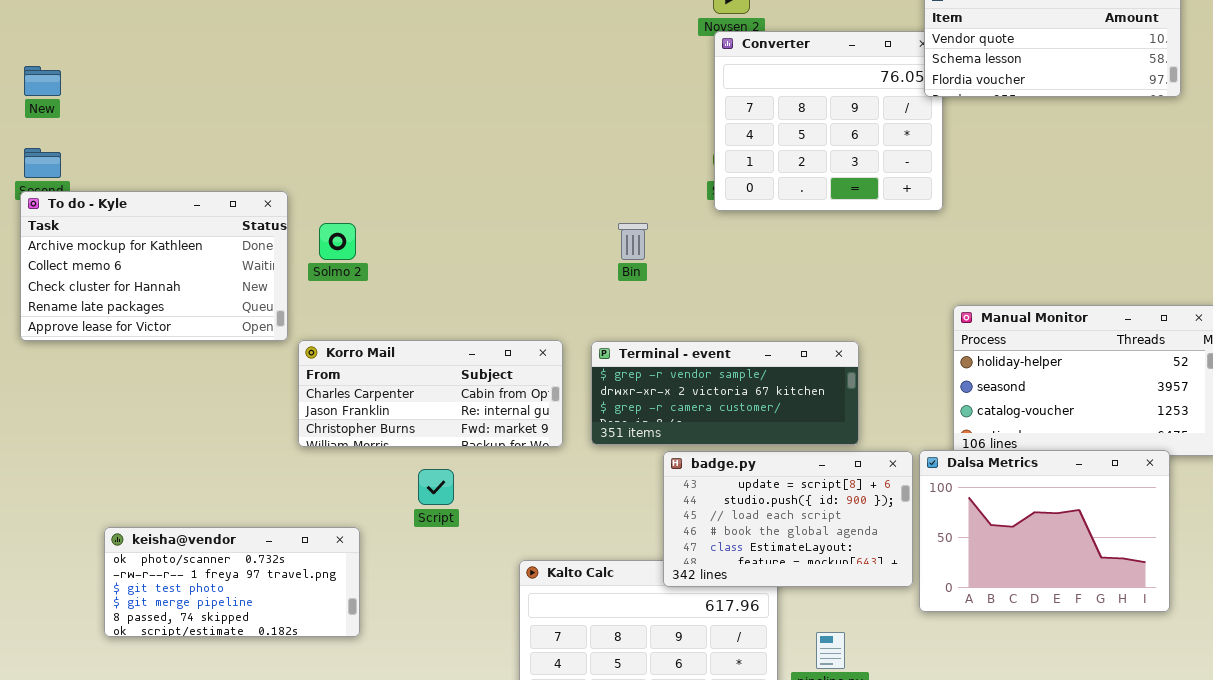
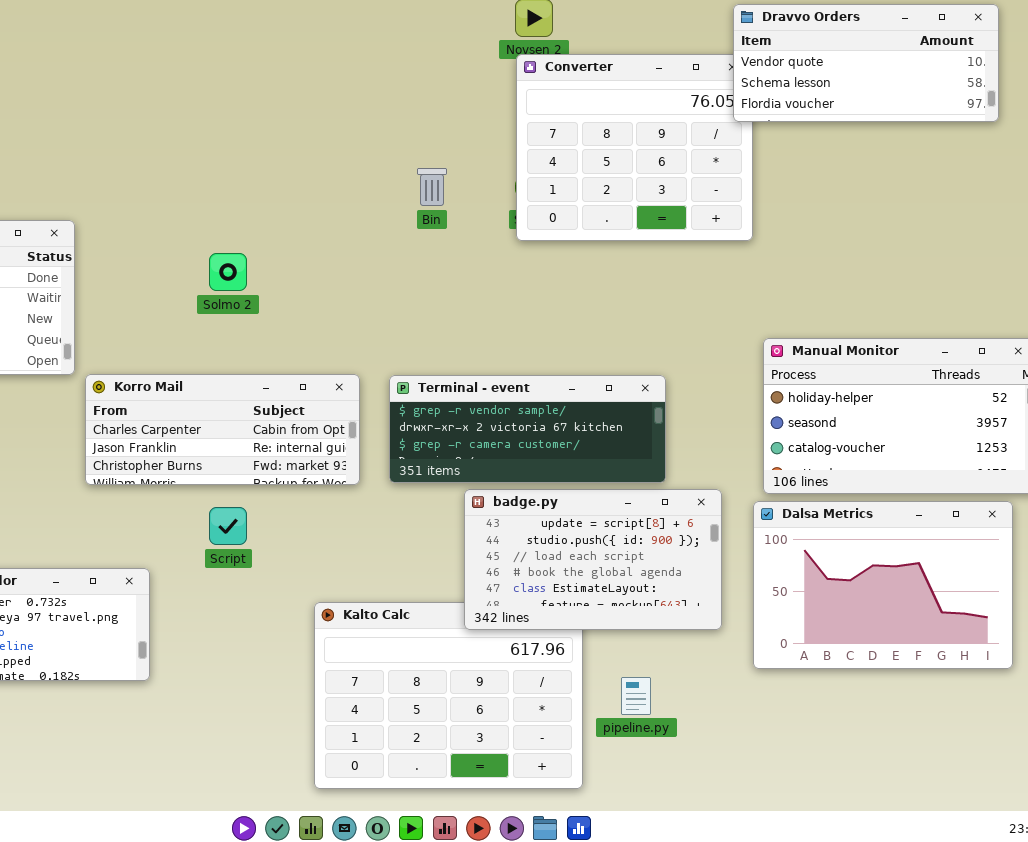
Solmo 2: [319,223,356,260] -> [209,253,247,291], moved
Bin: [618,223,648,260] -> [417,168,447,206], moved
Dalsa Metrics: [919,450,1170,612] -> [753,501,1013,669], moved

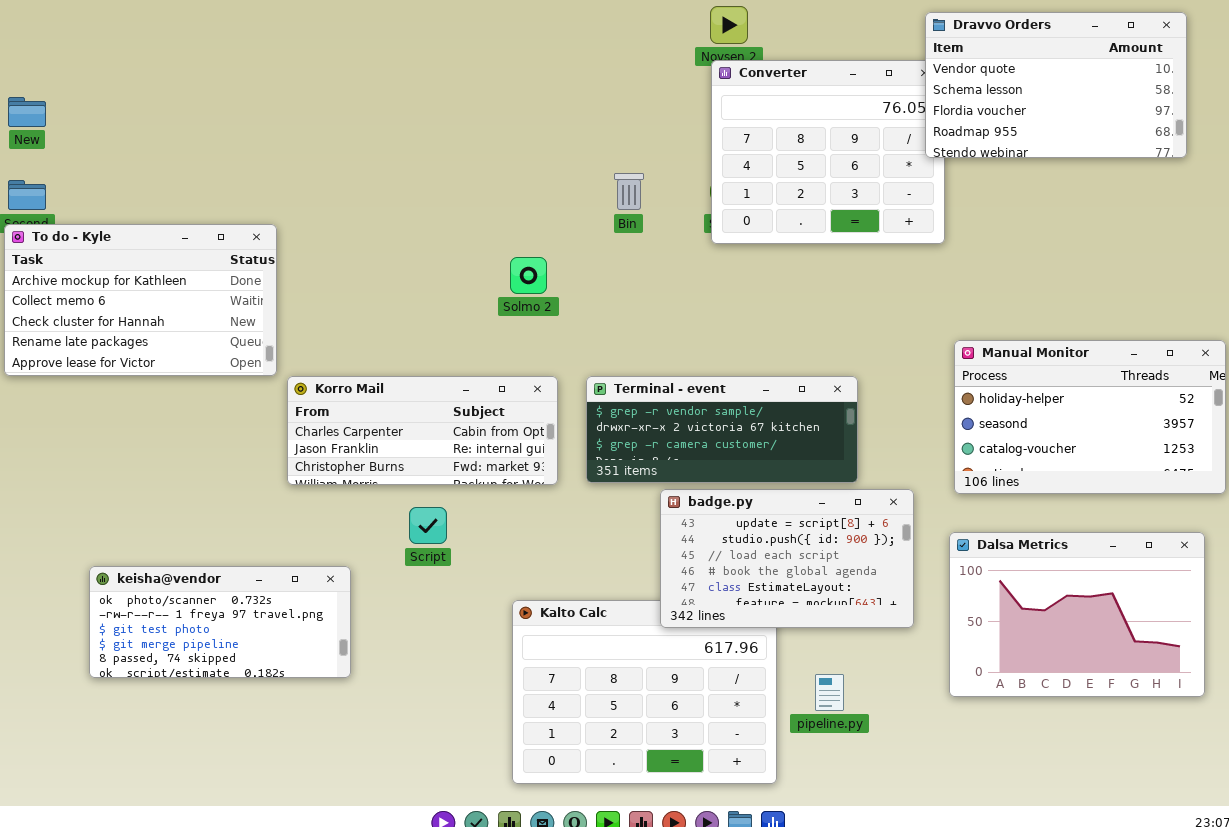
Dravvo Orders: [733,4,999,122] -> [925,12,1187,158], resized
Solmo 2: [209,253,247,291] -> [510,257,547,294], moved
Dalsa Metrics: [753,501,1013,669] -> [949,532,1205,697], moved

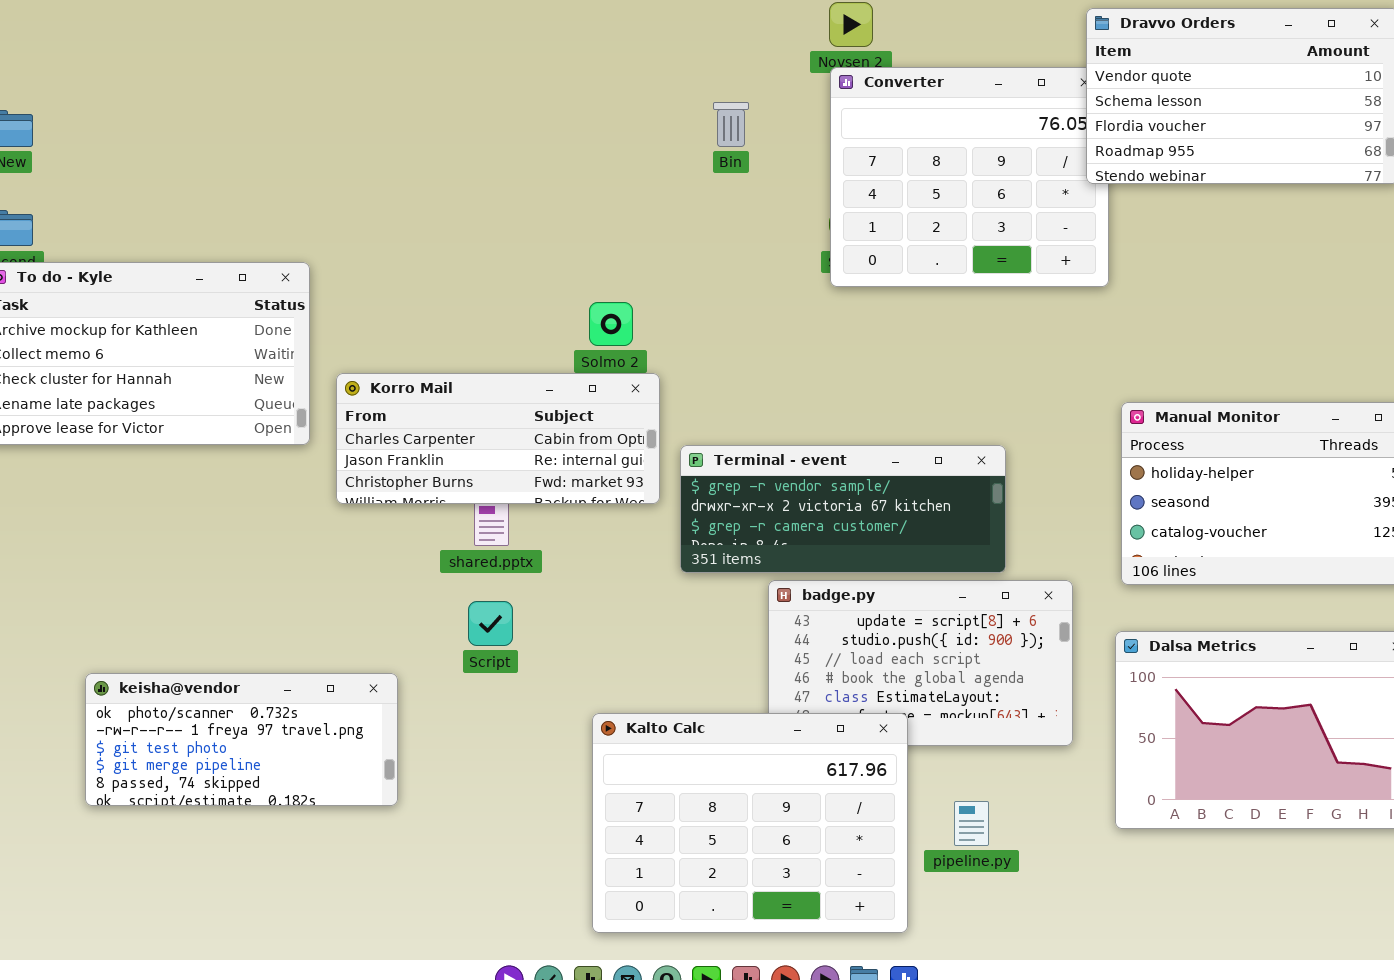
Bin: [614,173,644,210] -> [713,102,749,147], moved
Korro Mail: [287,376,558,485] -> [336,373,660,504], moved
Kalto Calc: [512,600,777,784] -> [592,713,908,933], raised

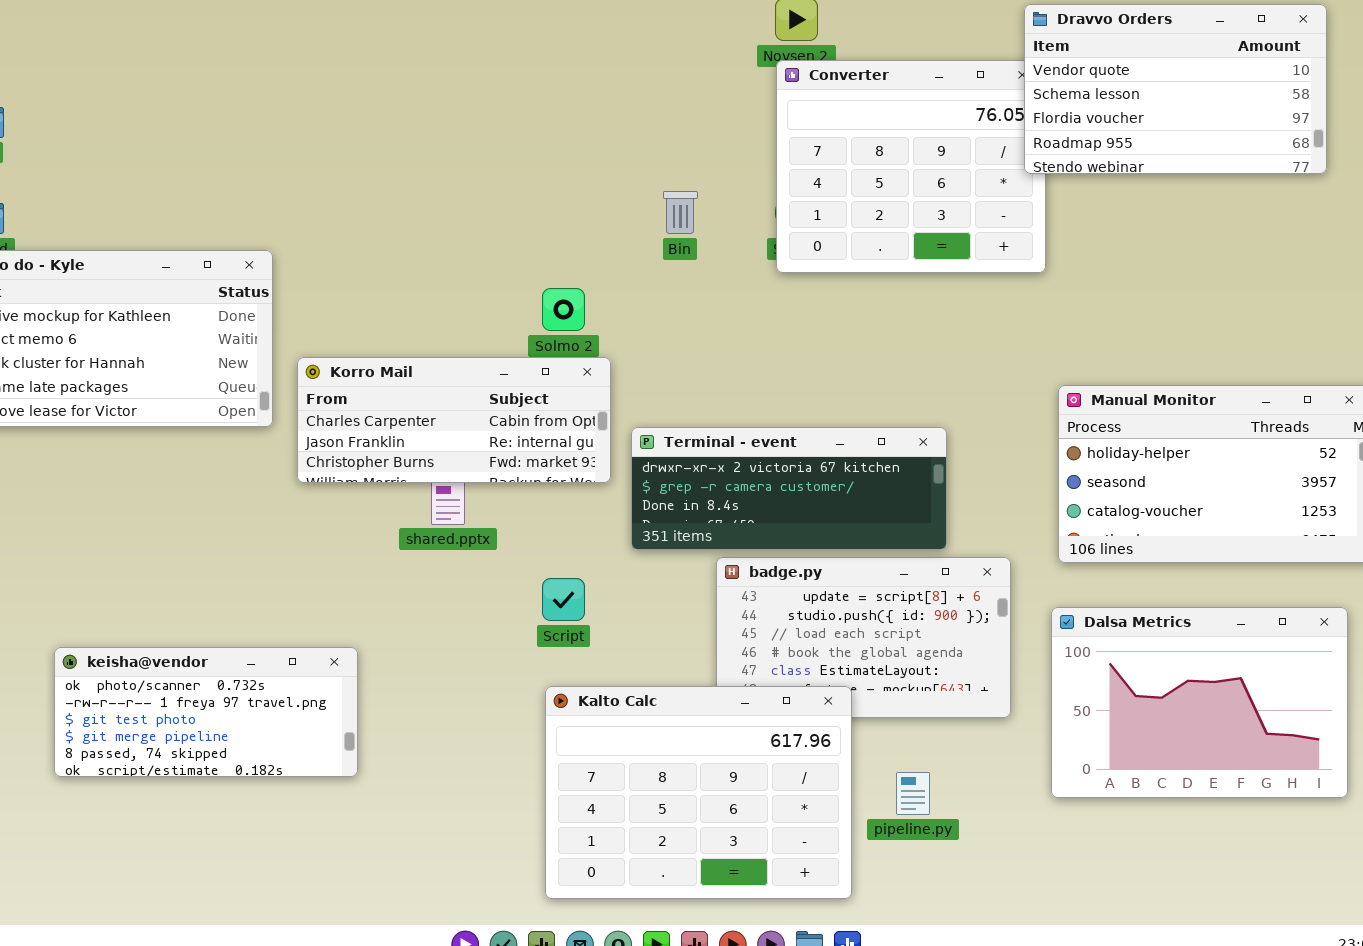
Bin: [713,102,749,147] -> [663,191,698,234], moved
Terminal - event: [680,445,1006,573] -> [631,427,947,550], scrolled down 1 row
Script: [468,601,513,646] -> [542,578,585,621], moved

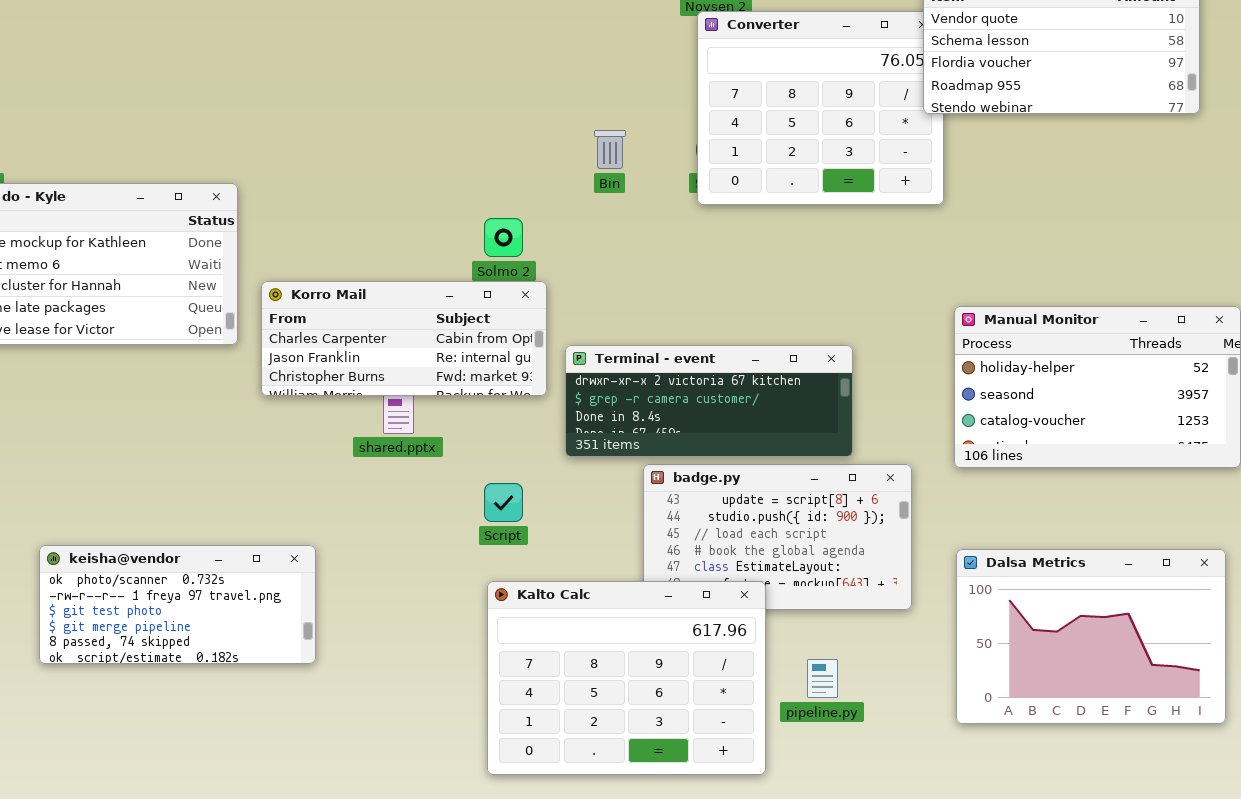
Dalsa Metrics: [1051,607,1348,798] -> [956,549,1226,724], moved

